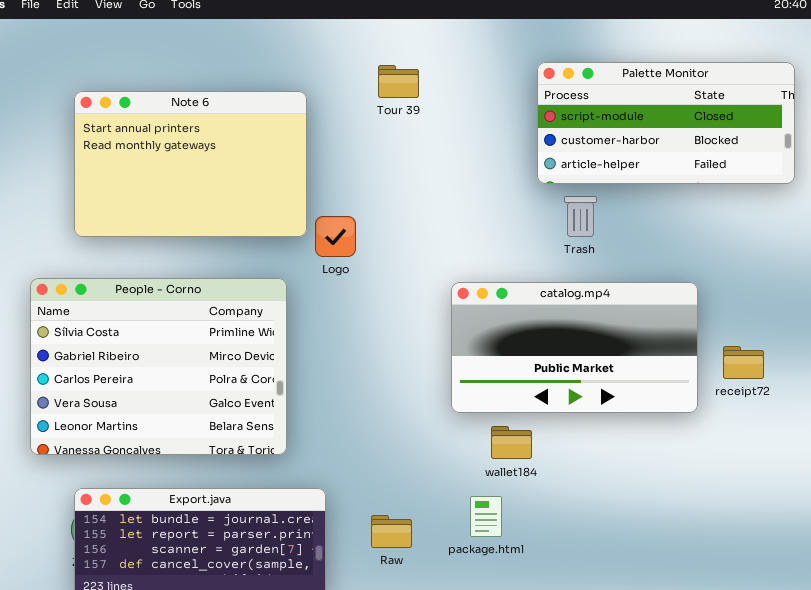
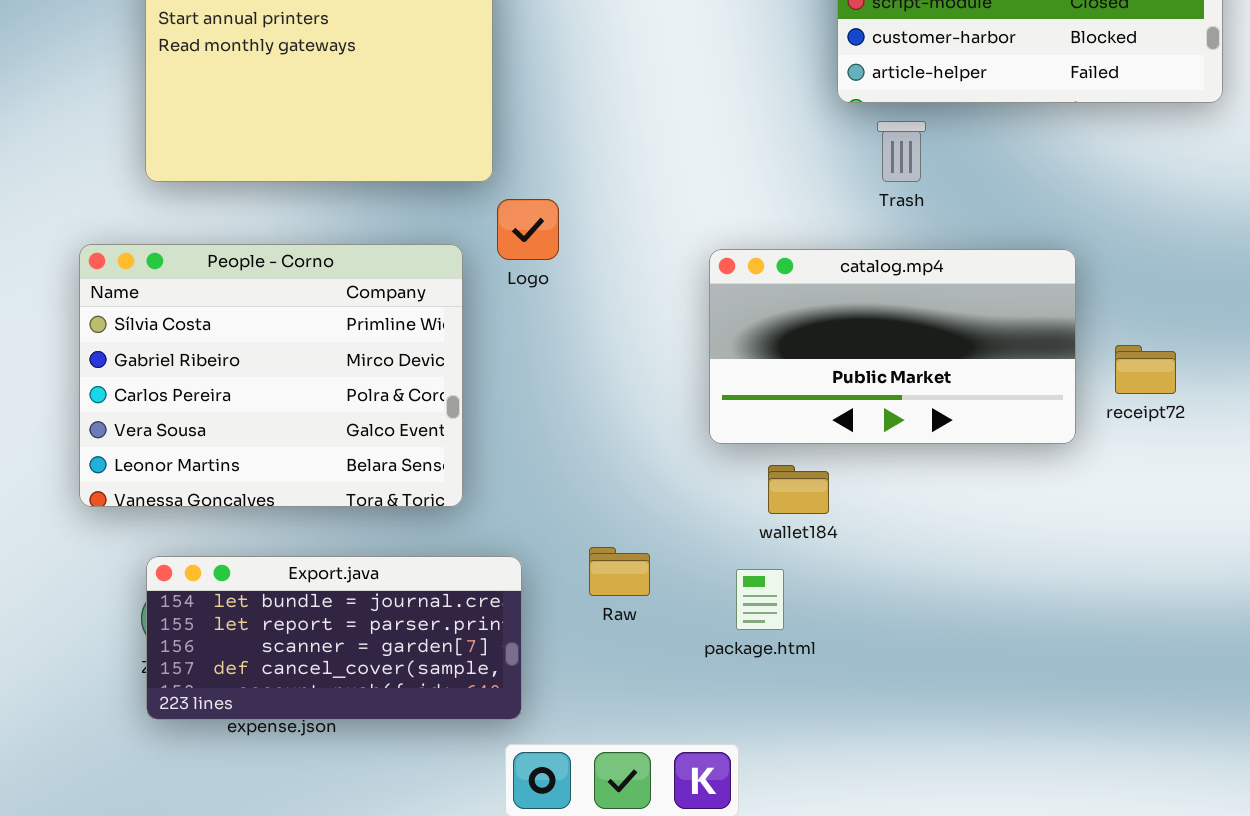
Logo: [315,216,356,257] -> [497,199,559,260], moved
Raw: [371,515,412,548] -> [589,547,650,596], moved

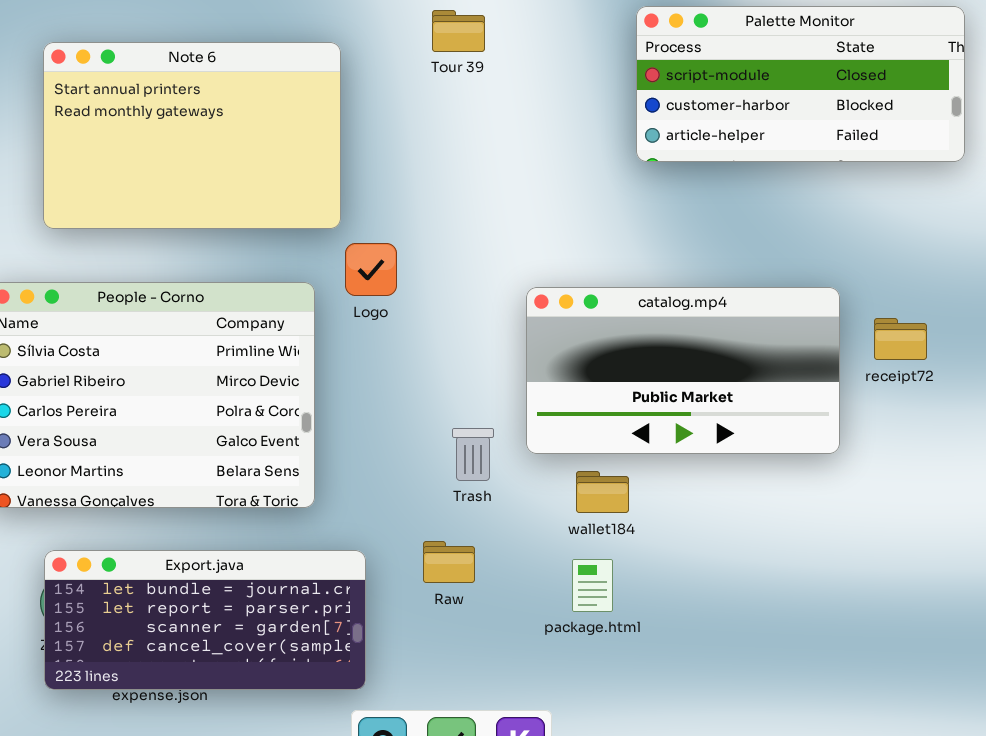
Trash: [877,121,926,182] -> [452,428,494,481], moved
receipt72: [1115,345,1176,394] -> [874,318,927,360], moved
package.html: [736,569,784,630] -> [572,559,613,612], moved

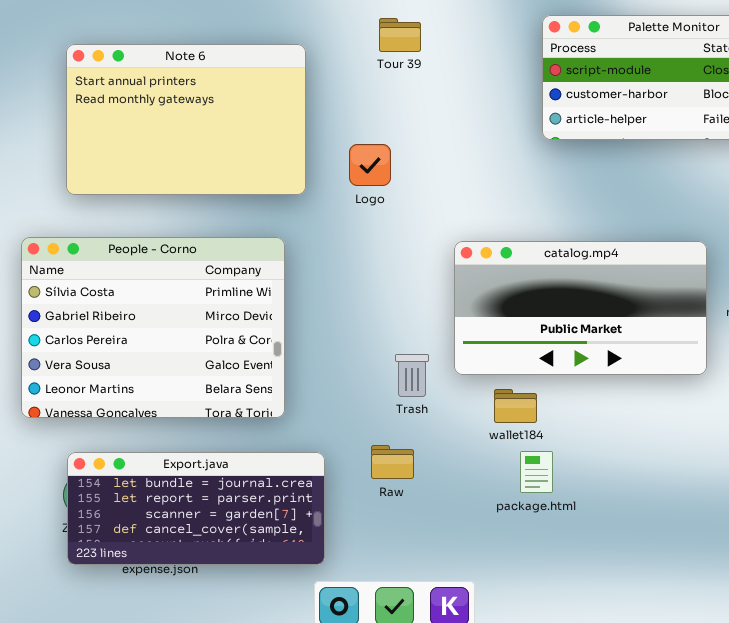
Logo: [345,243,397,296] -> [349,144,391,186], moved
package.html: [572,559,613,612] -> [520,451,553,493], moved

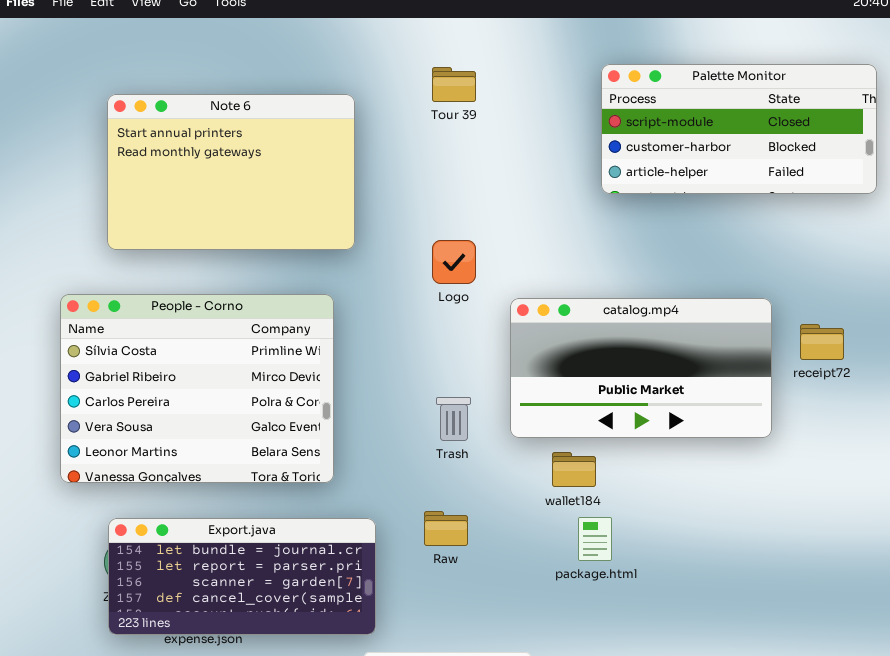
Logo: [349,144,391,186] -> [432,240,476,284], moved
Trash: [395,354,429,397] -> [436,397,471,441], moved

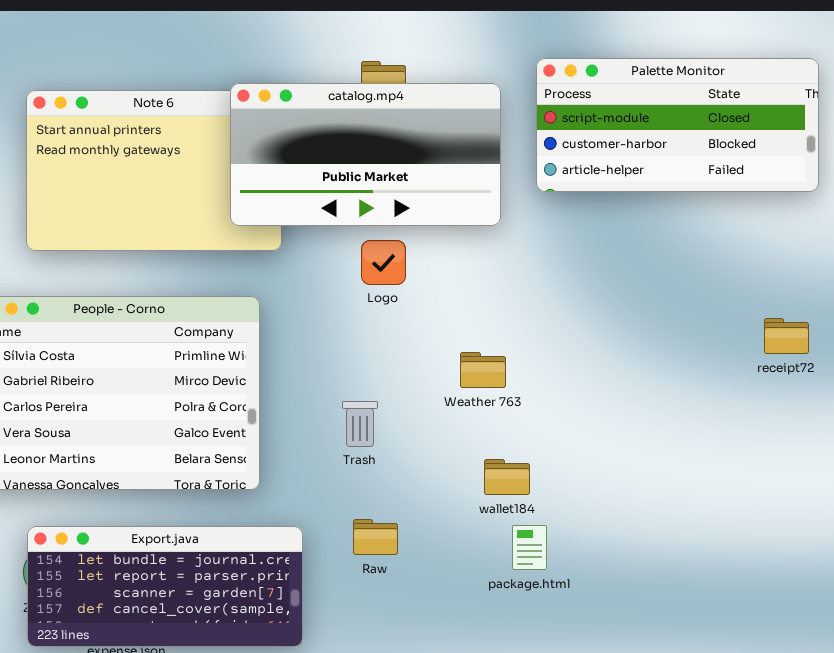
catalog.mp4: [510,298,772,438] -> [230,83,501,226], moved
receipt72: [800,324,844,360] -> [764,318,809,354], moved
Trash: [436,397,471,441] -> [342,401,378,447], moved

